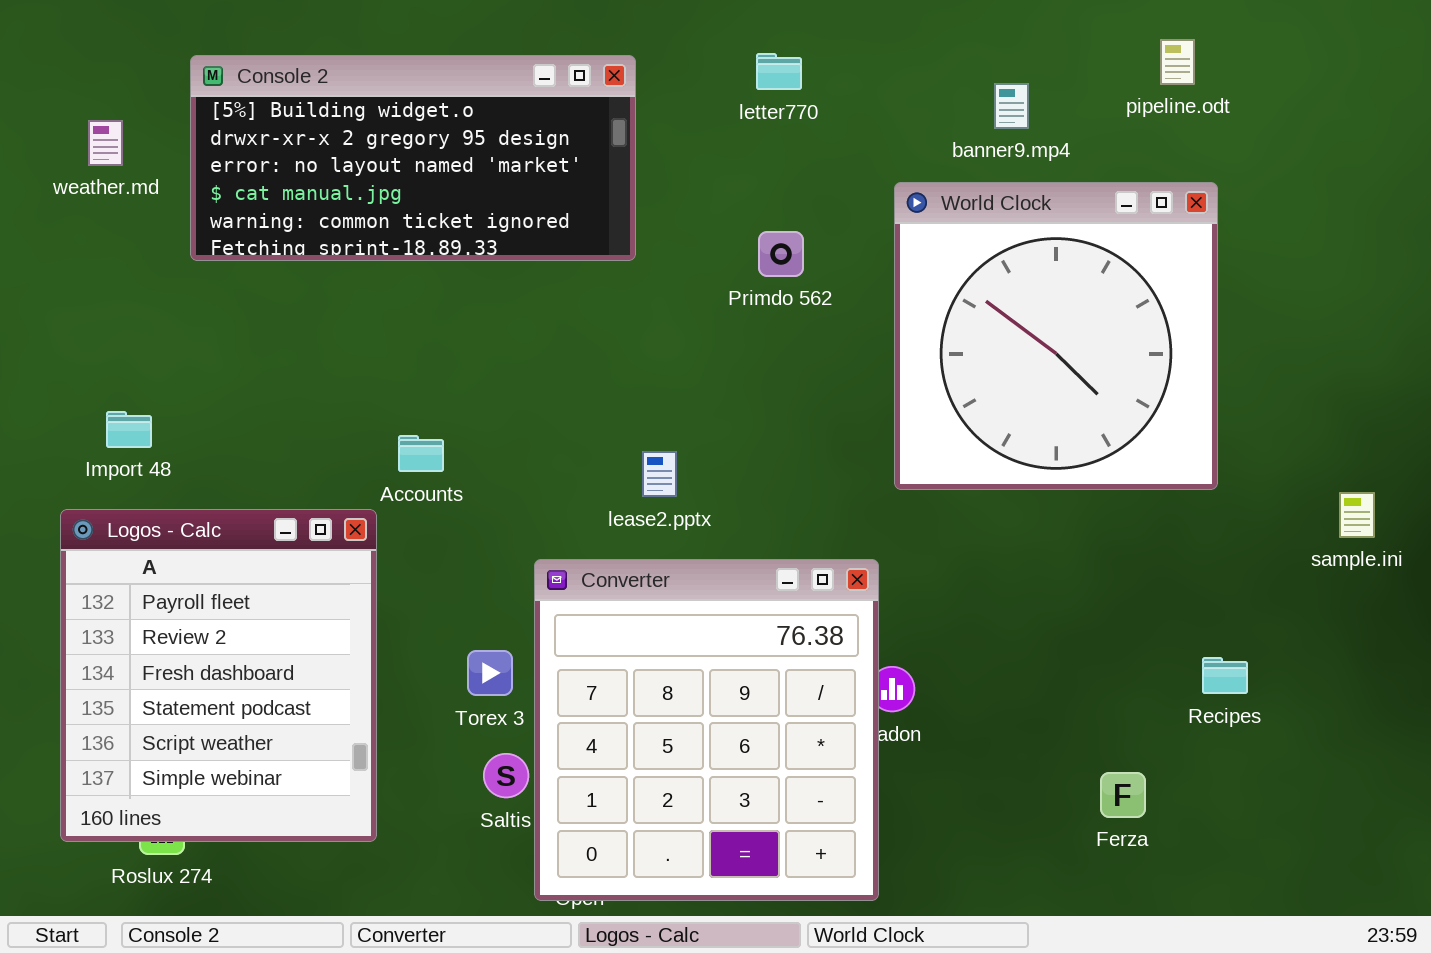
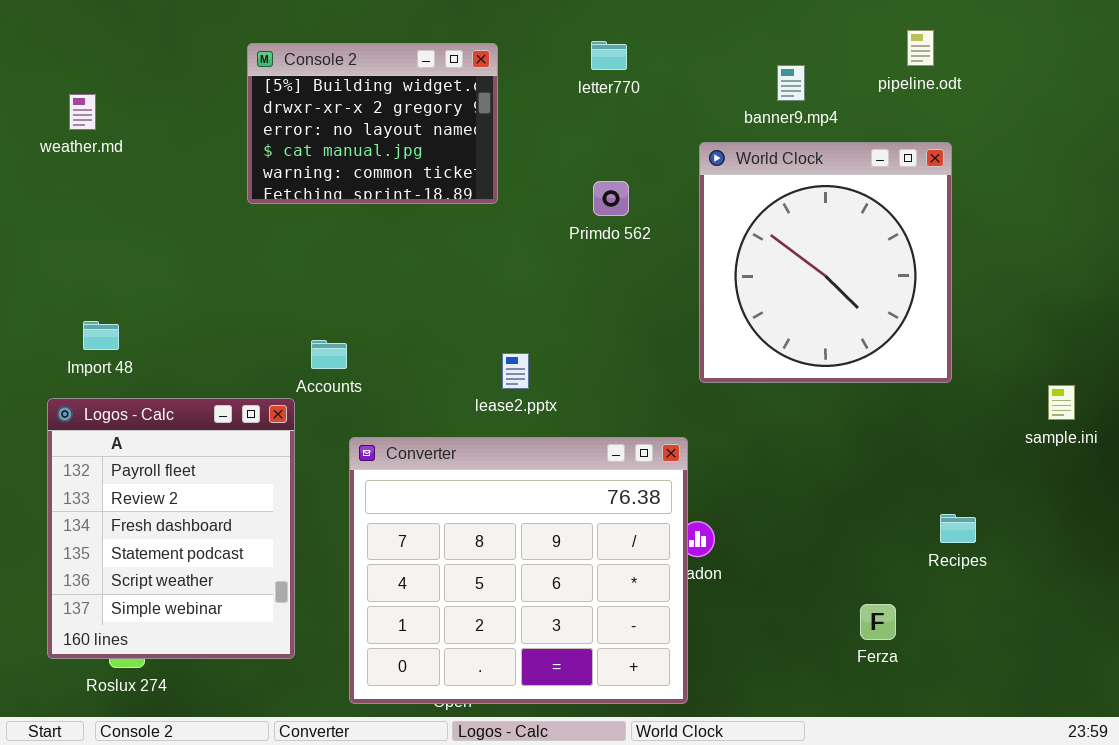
Console 2: [190,55,636,261] -> [247,43,498,204], resized
Converter: [534,559,879,901] -> [349,437,688,704], resized

